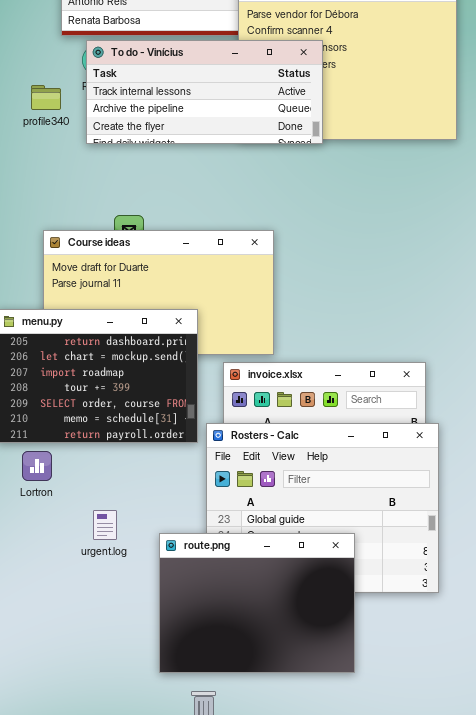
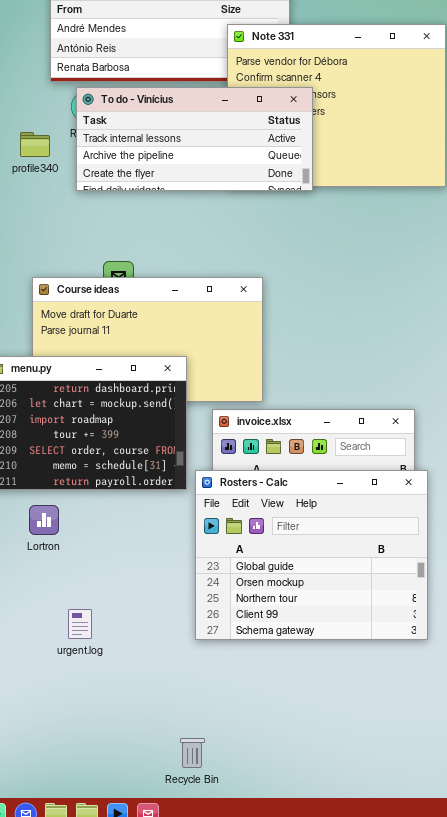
Lortron: [22,451,52,481] -> [29,505,59,535], moved
urgent.log: [93,510,117,540] -> [68,609,92,639], moved
route.png: [159,533,355,673] -> none, closed

